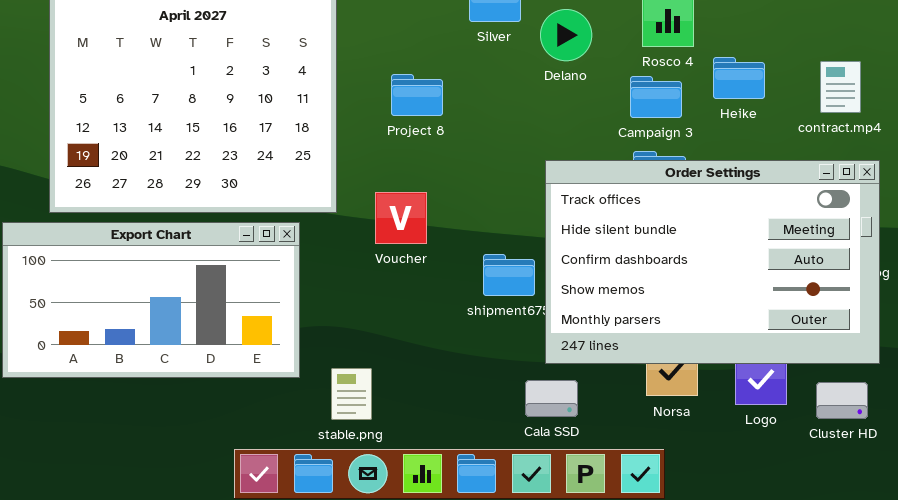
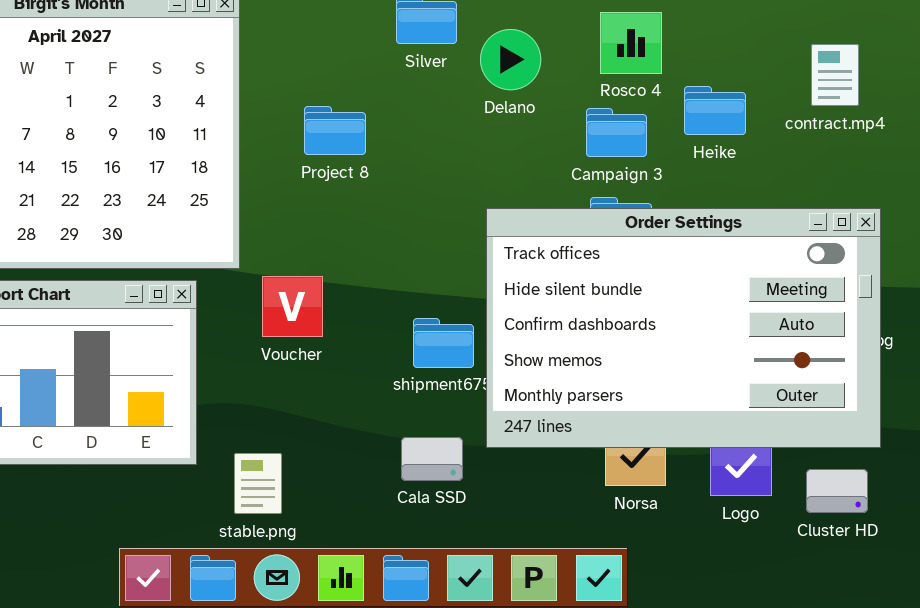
contract.mp4: [820,61,861,113] -> [811,44,859,106], moved
Voucher: [375,192,427,244] -> [262,276,323,337], moved
Cala SSD: [525,380,578,417] -> [401,437,463,481], moved

